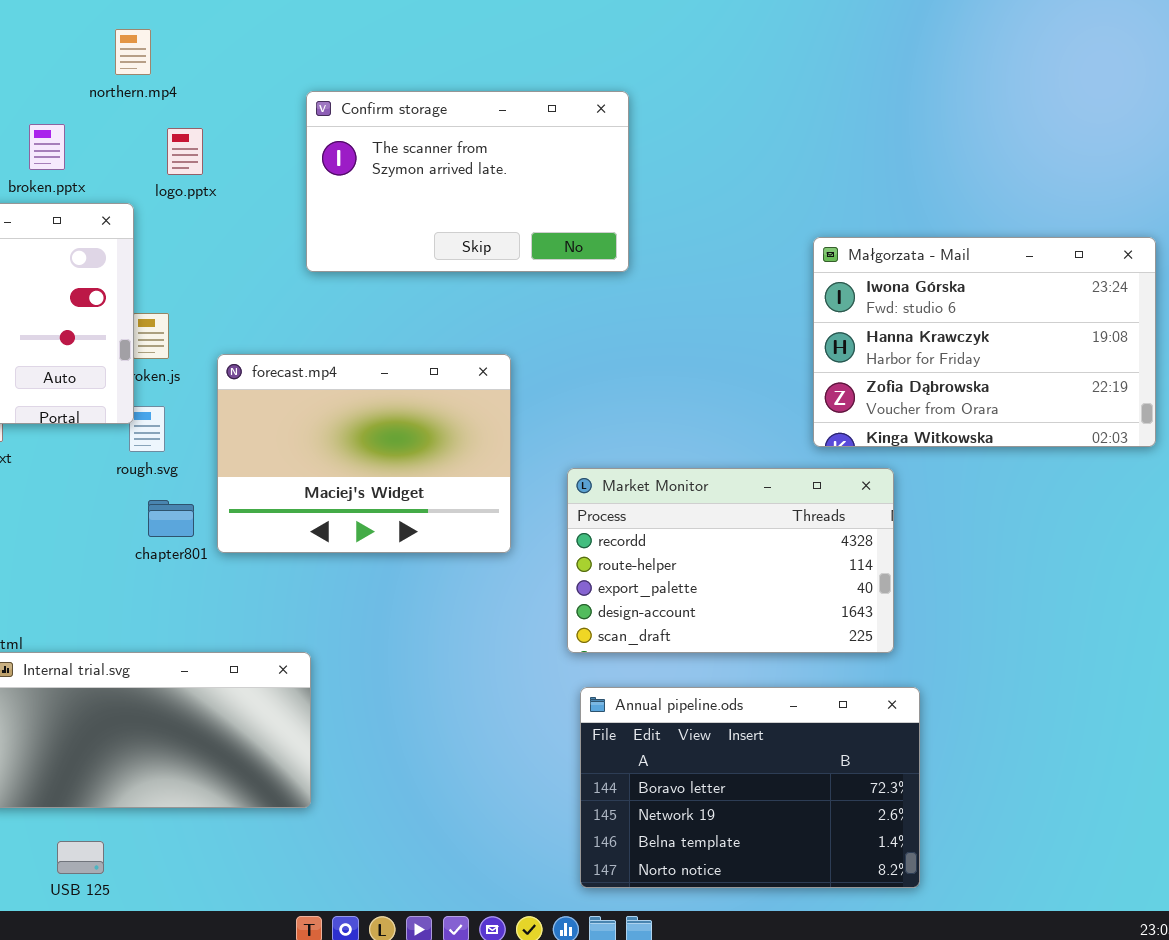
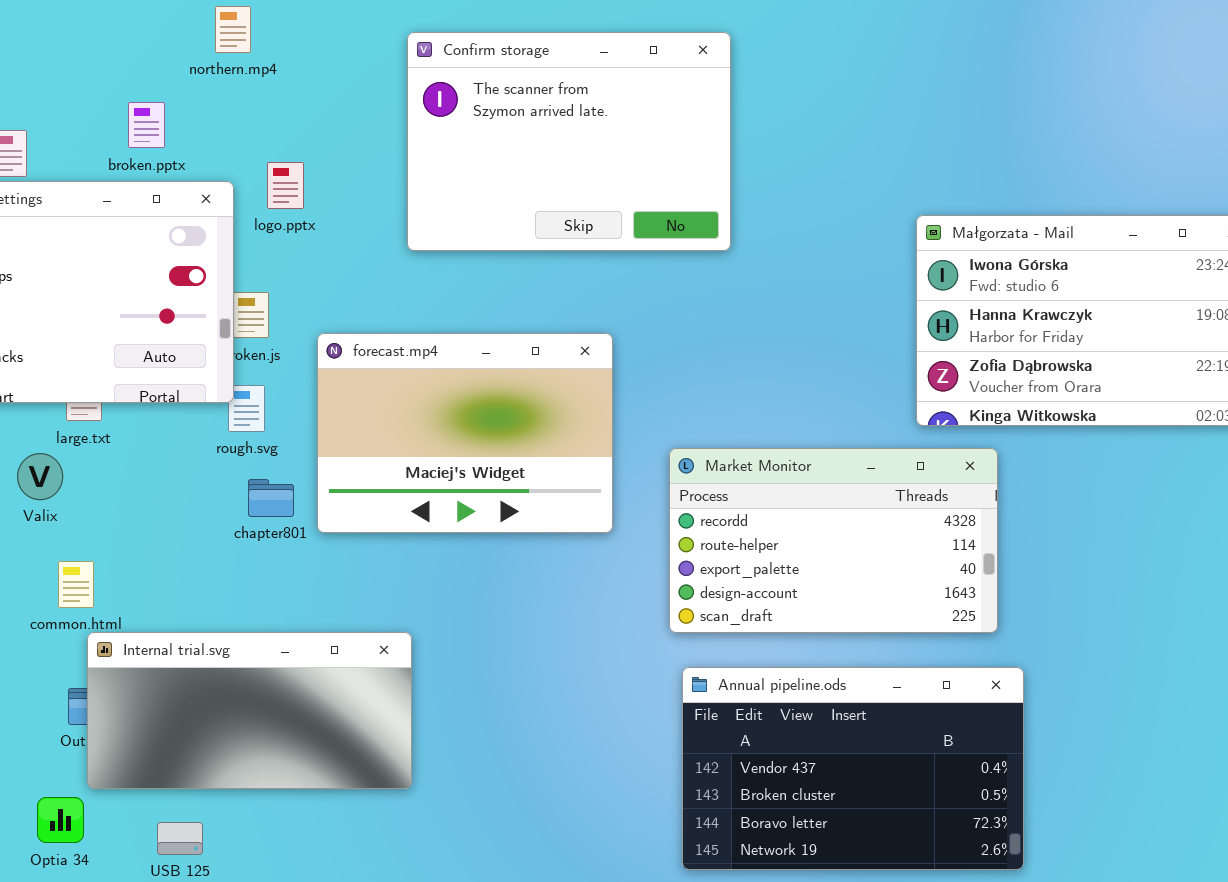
Confirm storage: [306,91,629,272] -> [407,32,731,251], resized
logo.pptx: [167,128,203,175] -> [267,162,304,209], moved
Annual pipeline.ods: [580,687,920,888] -> [682,667,1024,870], scrolled up 2 rows

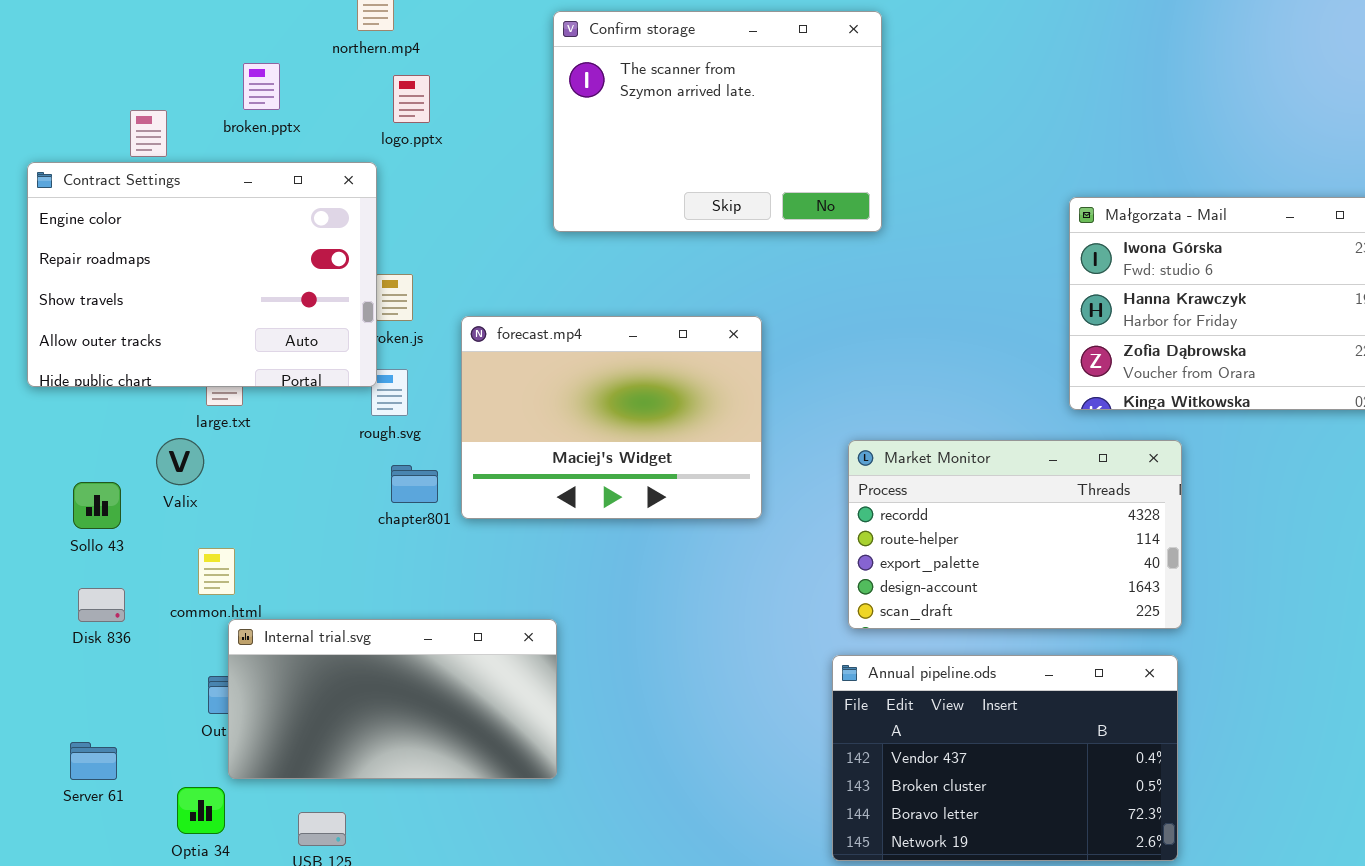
broken.pptx: [128,102,165,148] -> [243,63,280,110], moved
logo.pptx: [267,162,304,209] -> [393,75,430,123], moved
Market Monitor: [669,448,998,633] -> [848,440,1182,629], moved

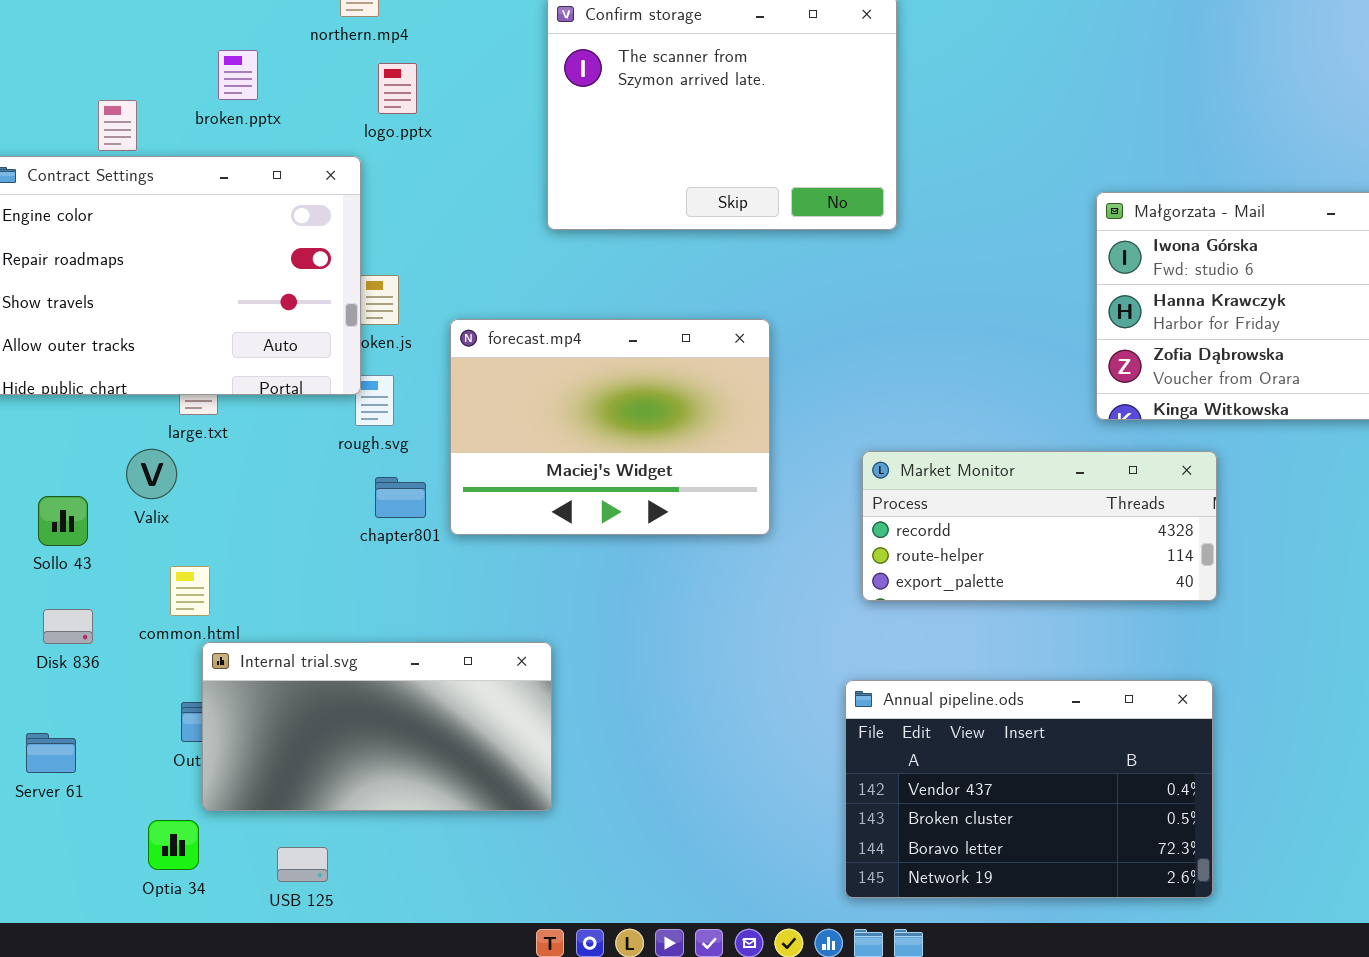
Market Monitor: [848,440,1182,629] -> [862,451,1217,601], resized
Server 61: [70,742,117,780] -> [26,733,76,773], moved

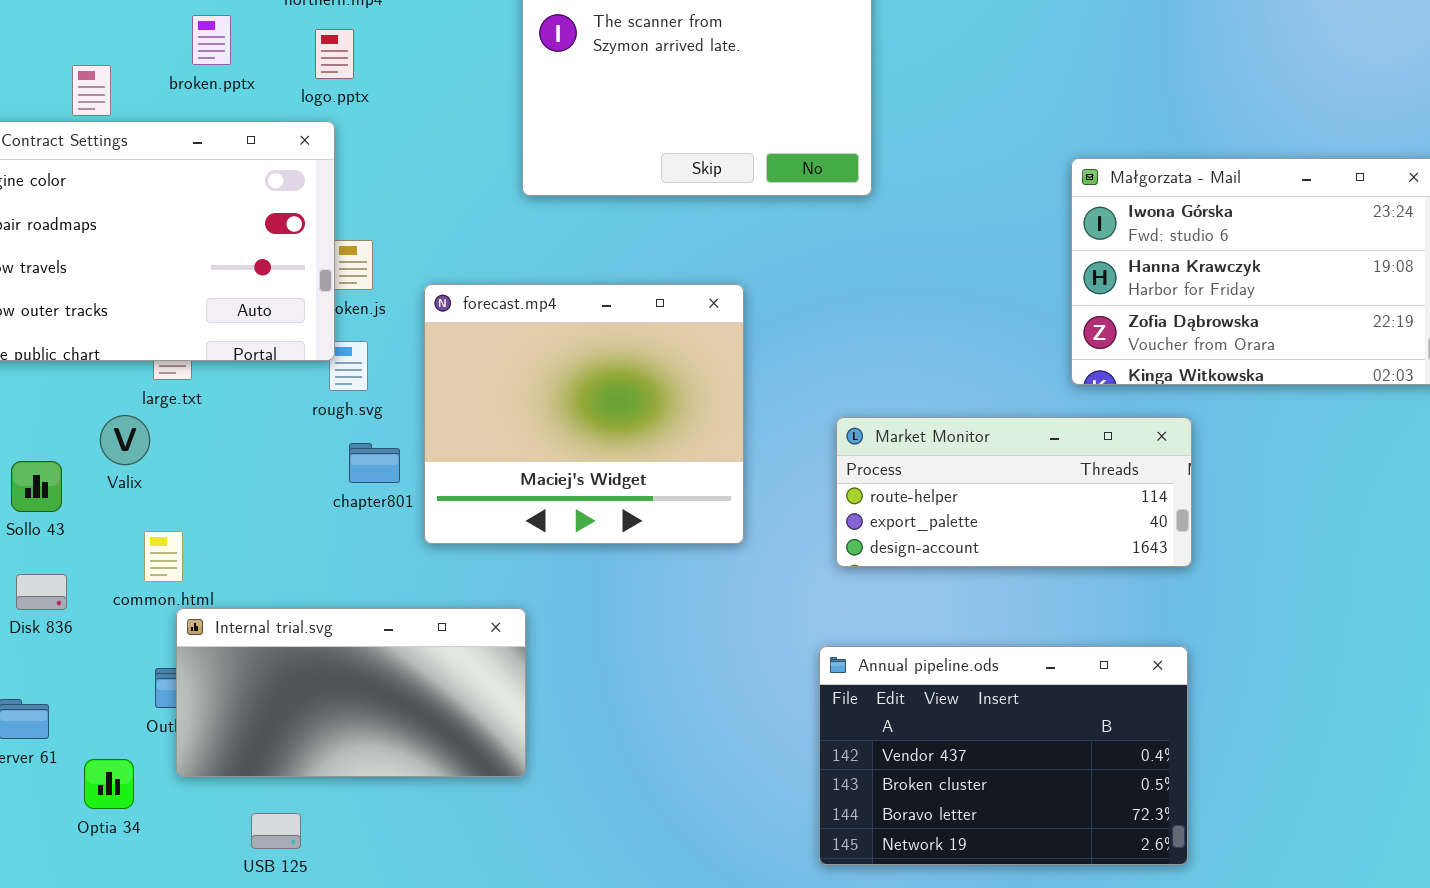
logo.pptx: [378,63,417,114] -> [315,29,354,79], moved
forecast.mp4: [450,319,770,535] -> [424,284,744,544], resized
Market Monitor: [862,451,1217,601] -> [836,417,1192,567], scrolled down 1 row
Optia 34: [148,820,199,870] -> [84,759,134,809], moved

